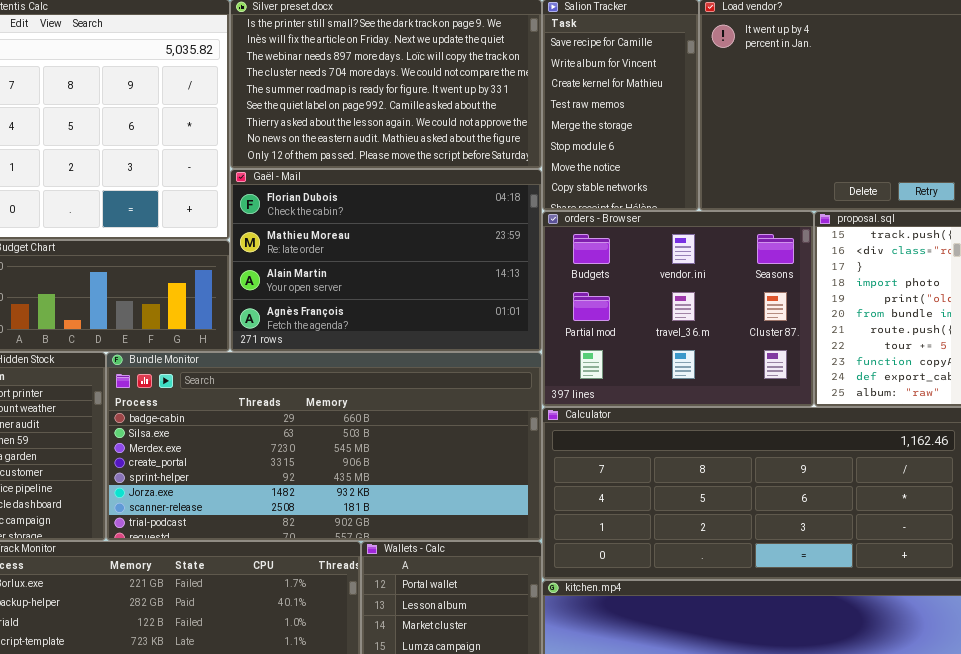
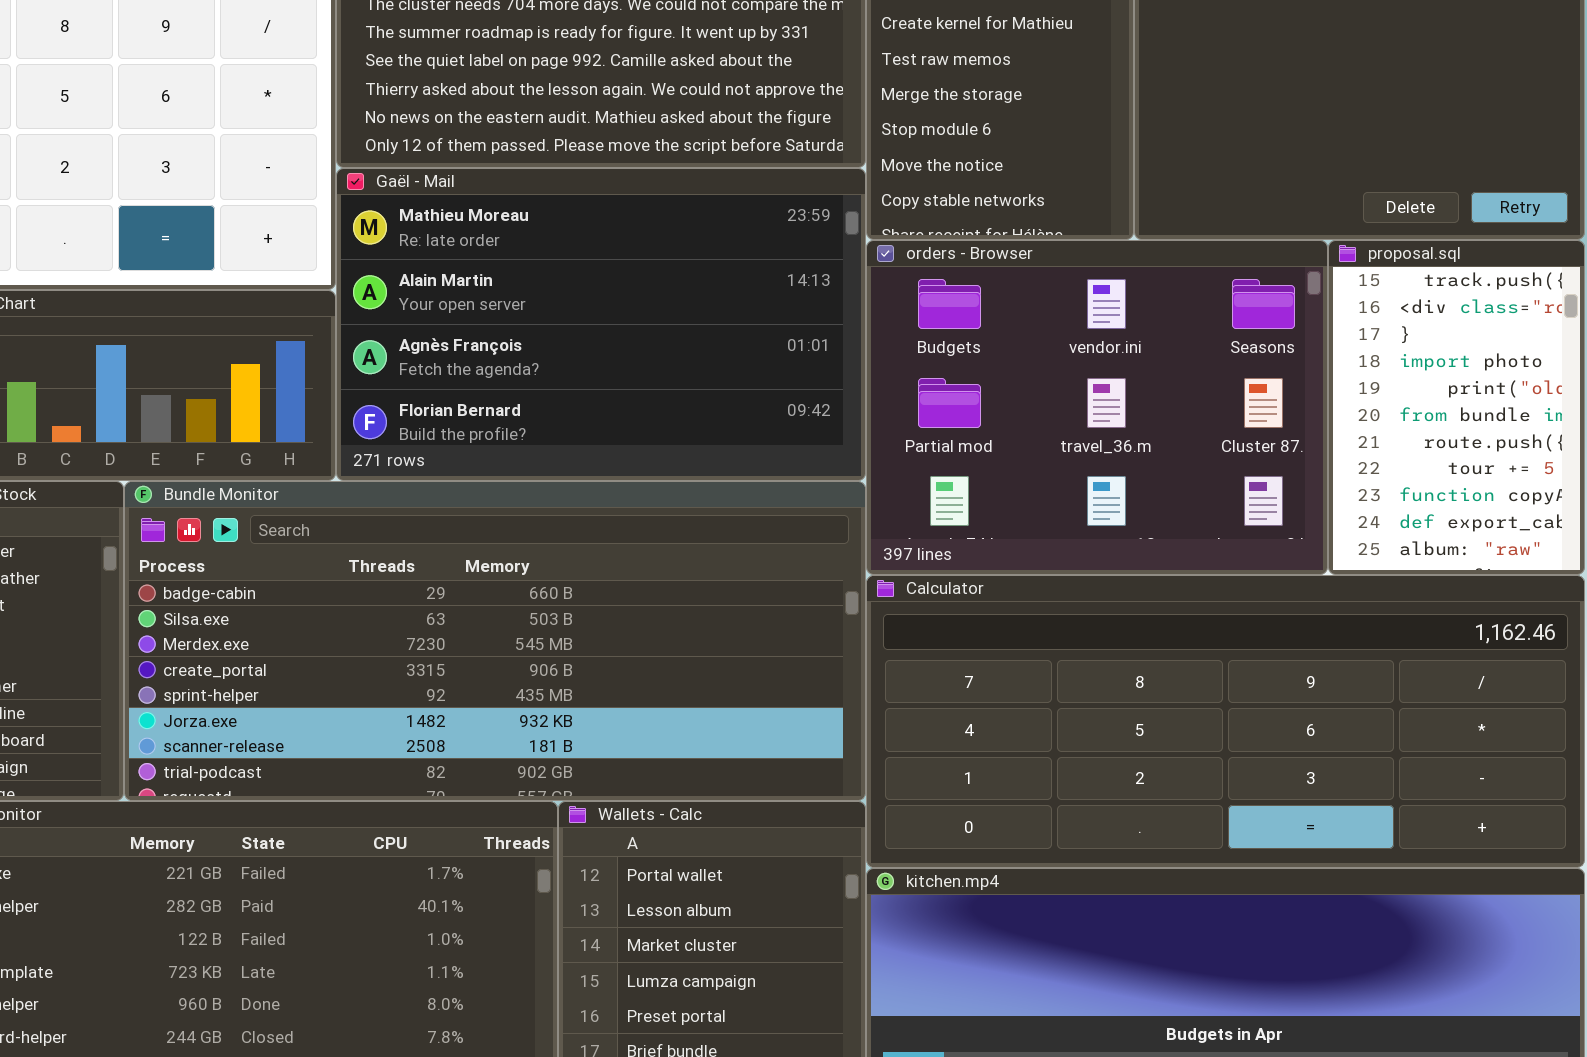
Gaël - Mail: [230,169,542,352] -> [336,168,866,481], scrolled down 1 row

